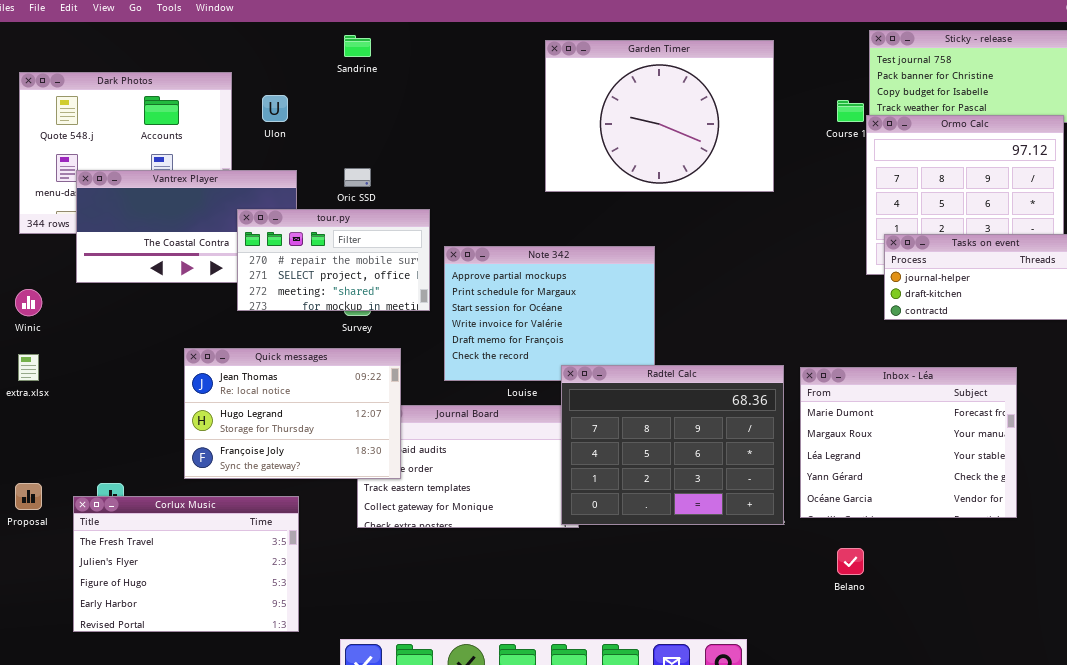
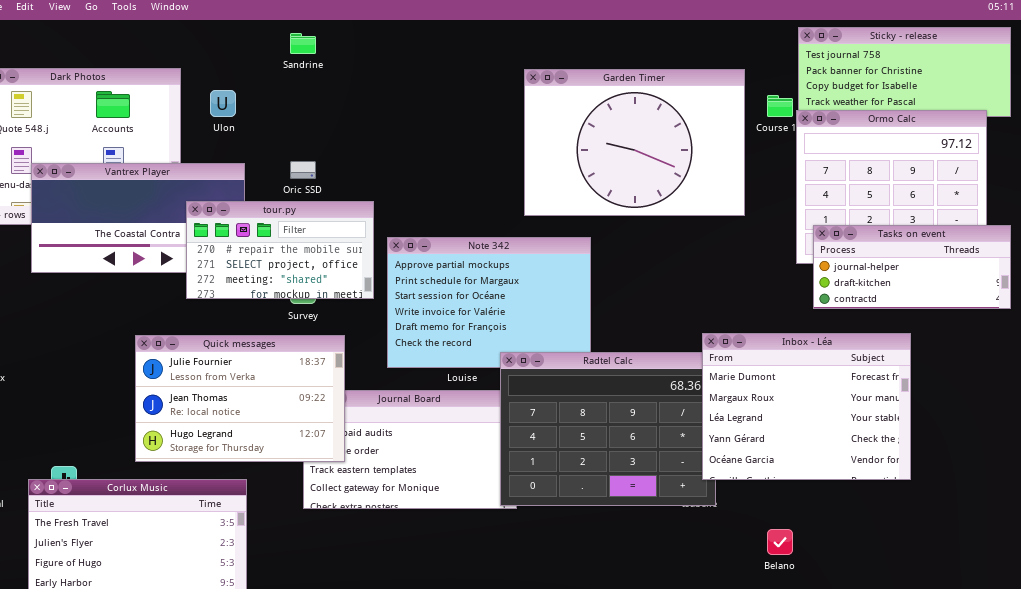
Garden Timer: [545,40,774,192] -> [524,69,745,216], moved
Quick messages: [184,348,401,479] -> [135,335,345,462], scrolled up 1 row
Inbox - Léa: [800,367,1017,518] -> [702,333,911,480], moved

